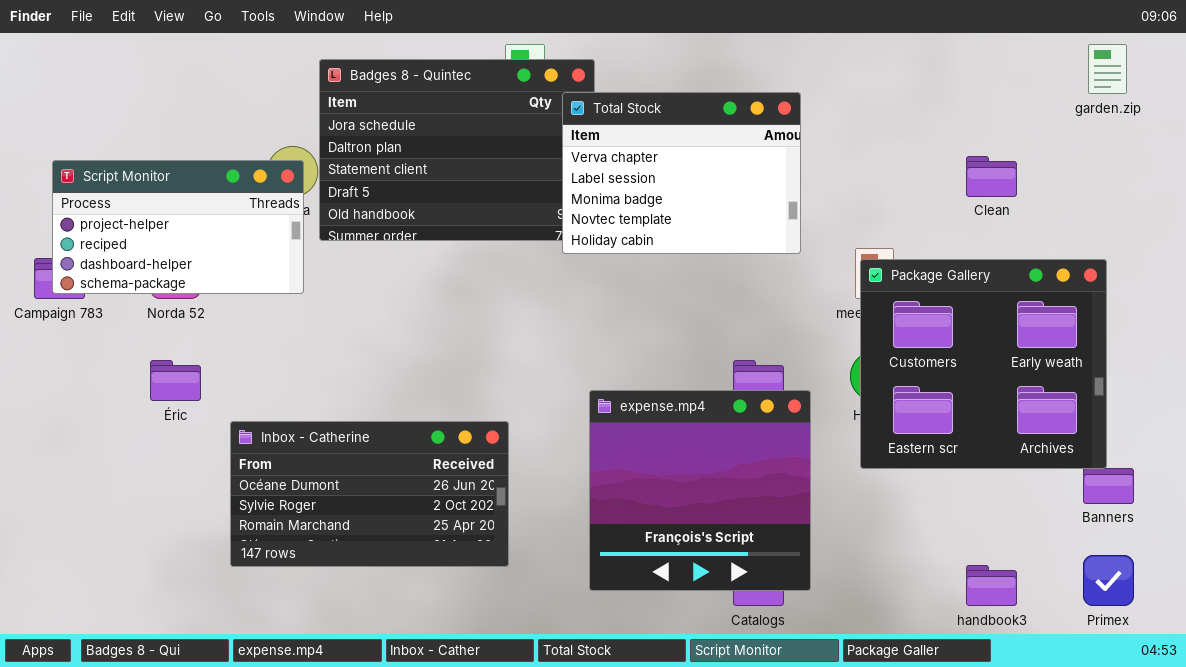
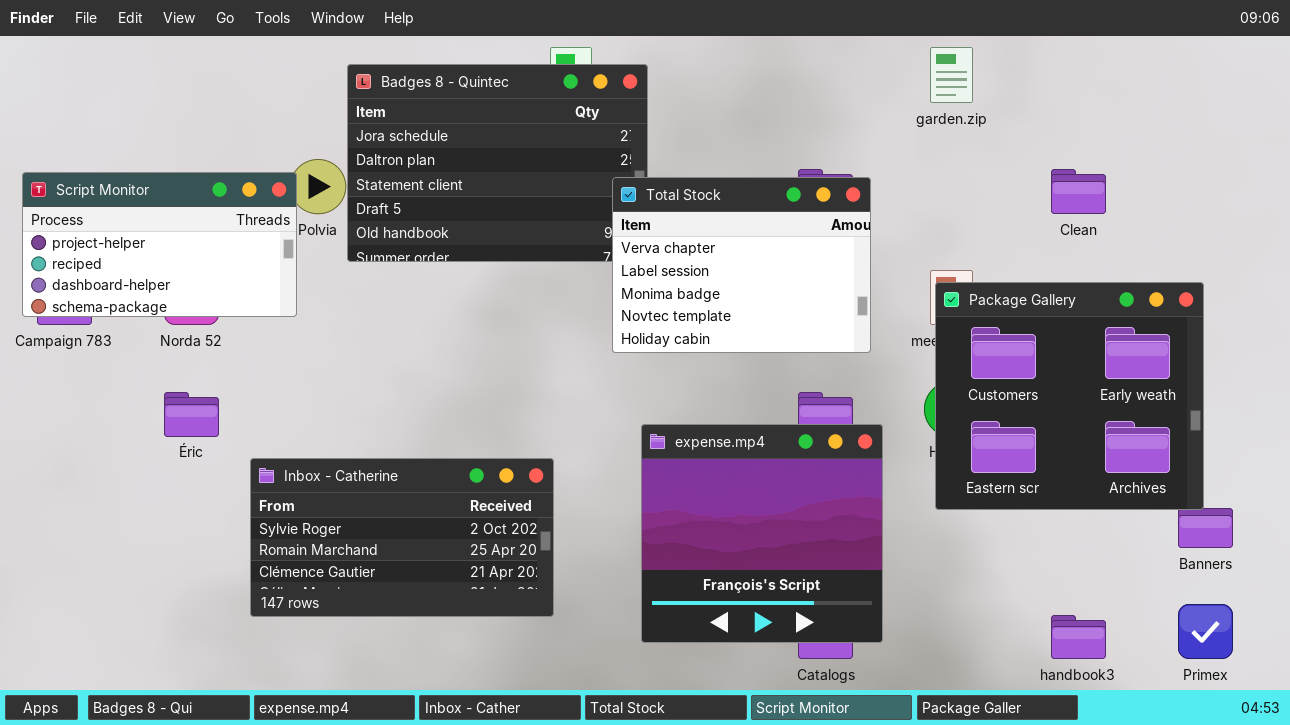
garden.zip: [1088,44,1127,94] -> [930,47,973,103], moved
Total Stock: [562,92,801,254] -> [612,177,871,353], moved
Script Monitor: [52,160,304,294] -> [22,172,297,317], moved
Inbox - Catherine: [230,421,509,567] -> [250,458,554,617], scrolled down 1 row

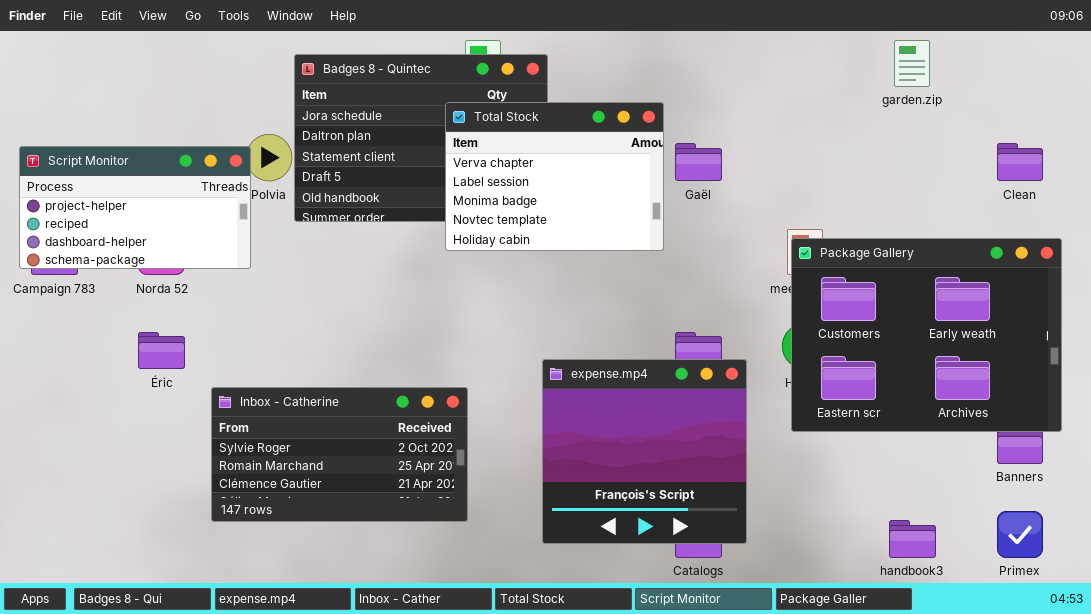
garden.zip: [930,47,973,103] -> [894,40,930,87], moved
Clean: [1051,169,1106,214] -> [997,143,1043,181], moved
Total Stock: [612,177,871,353] -> [445,102,664,251], moved
Package Gallery: [935,282,1204,510] -> [791,238,1062,432], resized

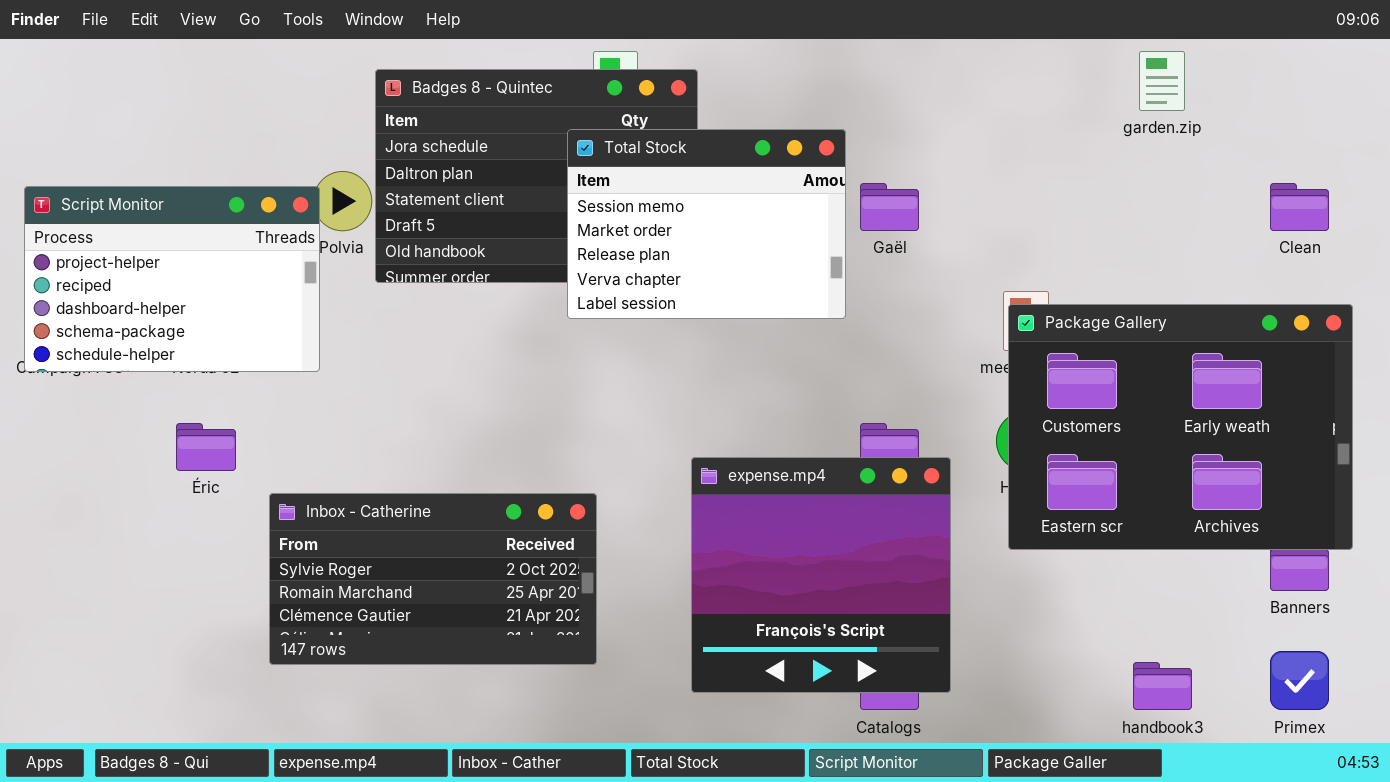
Total Stock: [445,102,664,251] -> [567,129,846,319], scrolled up 3 rows
Script Monitor: [19,146,251,269] -> [24,186,320,372], resized

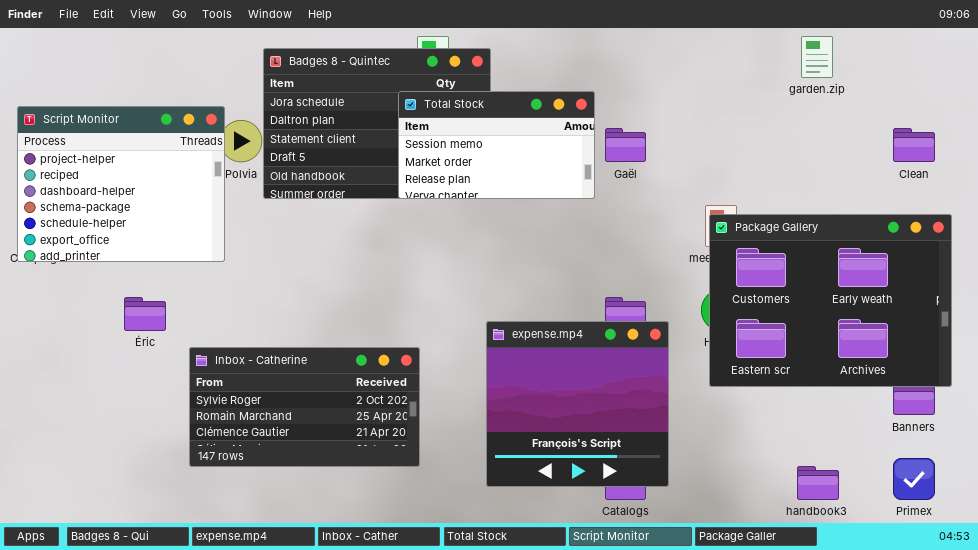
Total Stock: [567,129,846,319] -> [398,91,595,199], resized
Script Monitor: [24,186,320,372] -> [17,106,225,262], resized

